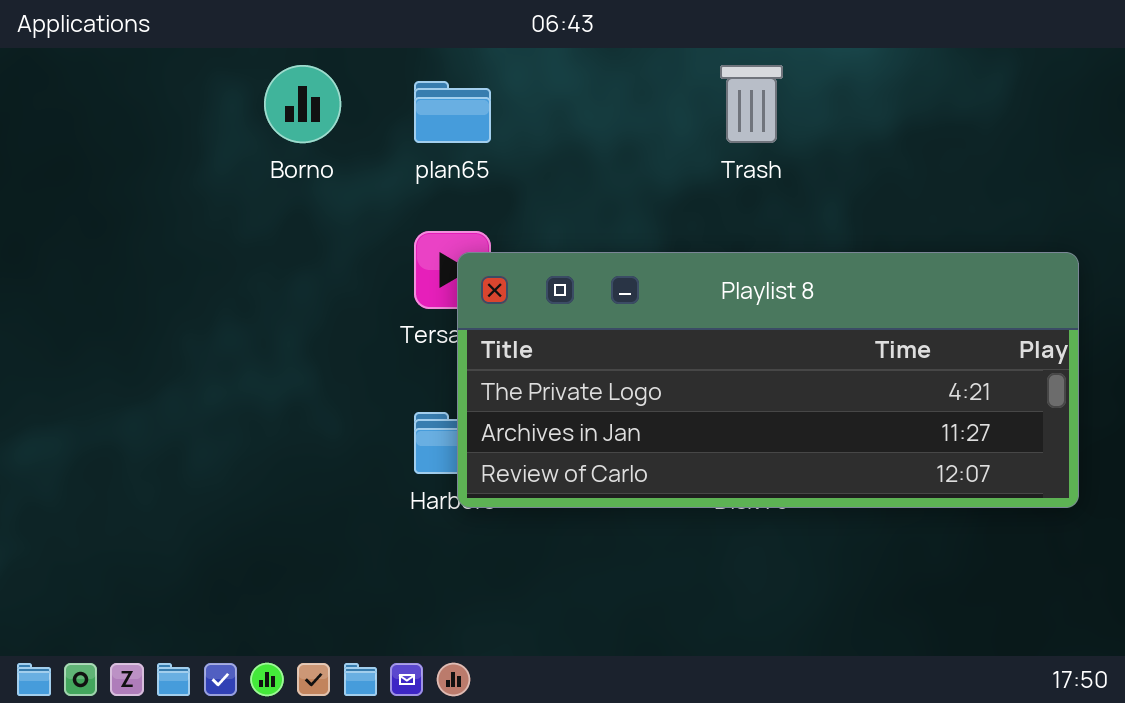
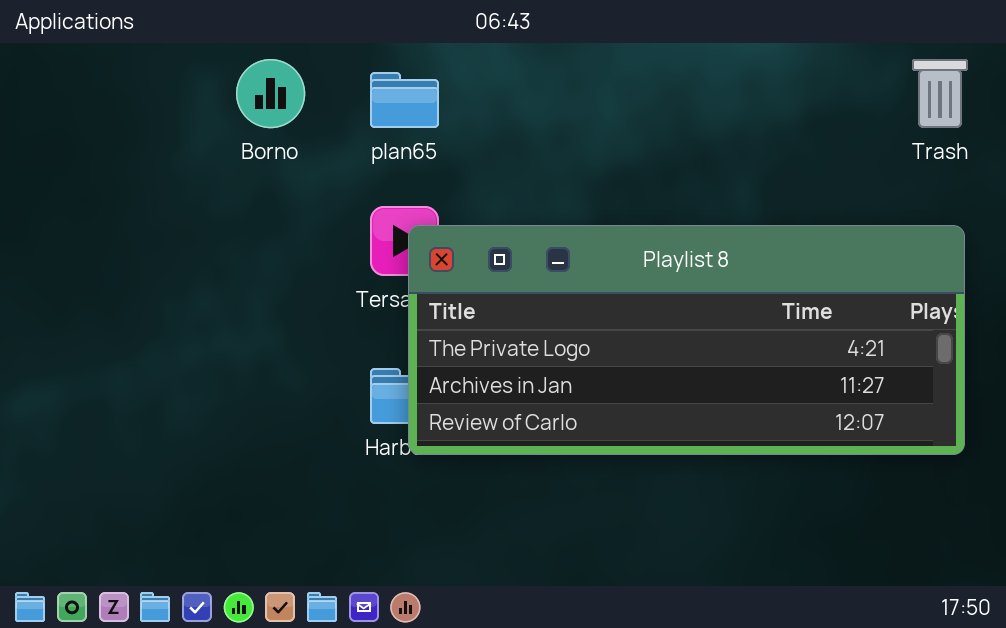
Trash: [720,65,783,143] -> [912,59,968,128], moved

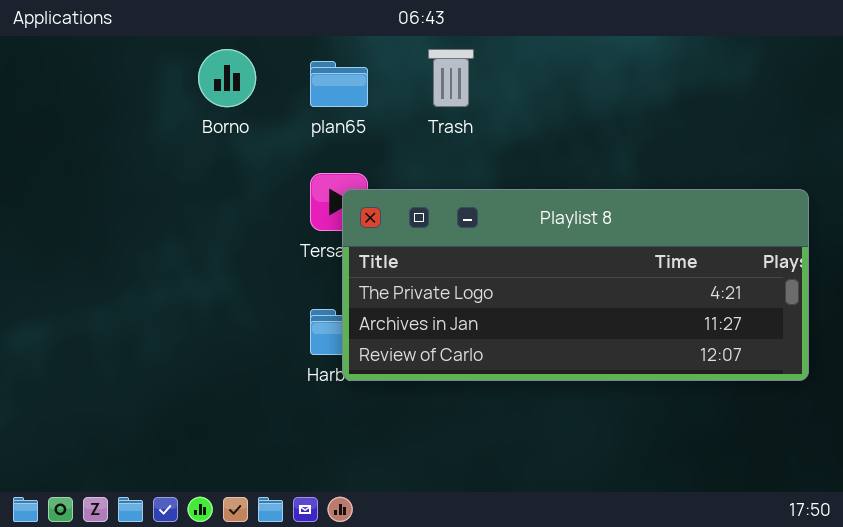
Trash: [912,59,968,128] -> [428,49,474,107], moved

